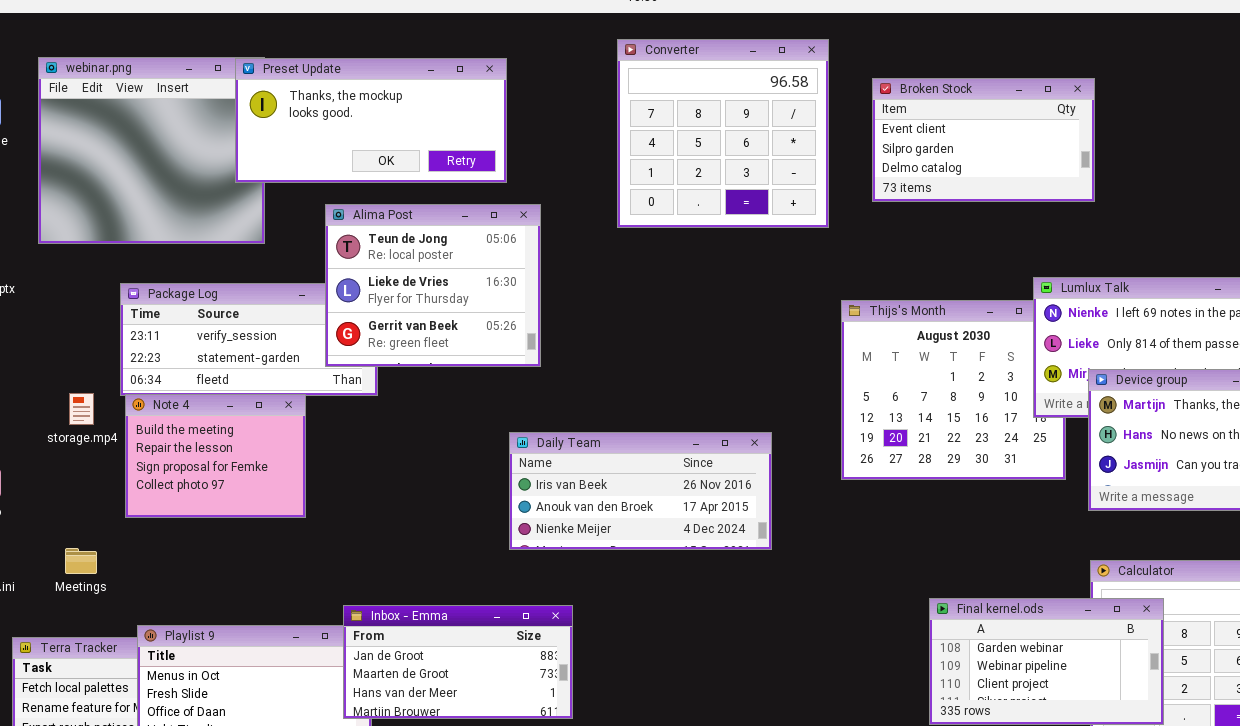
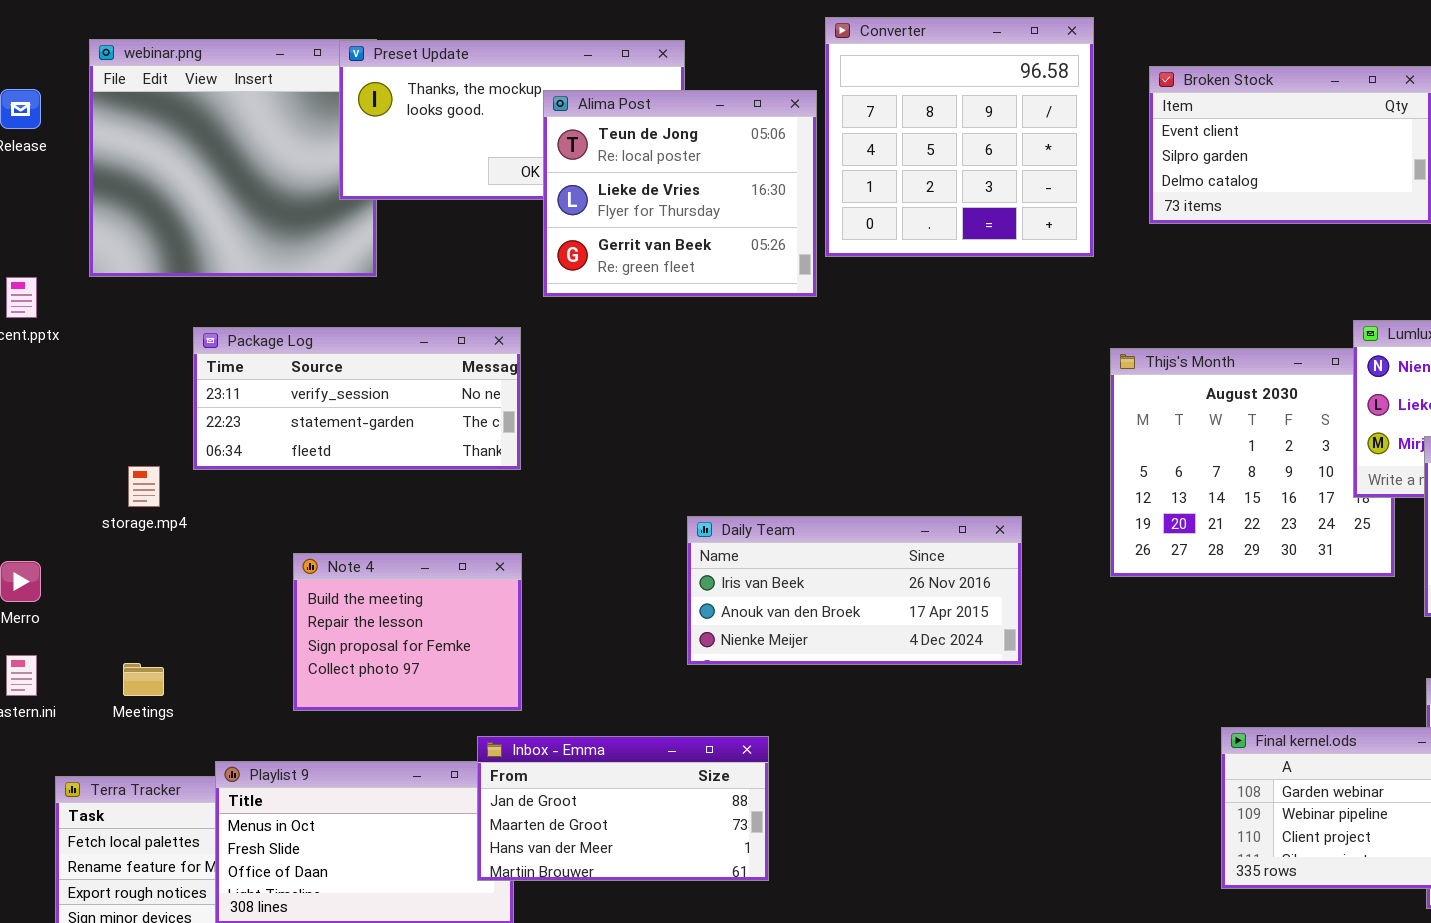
Alima Post: [325,204,541,367] -> [543,90,817,297], moved
Note 4: [125,394,306,518] -> [293,553,522,711], moved

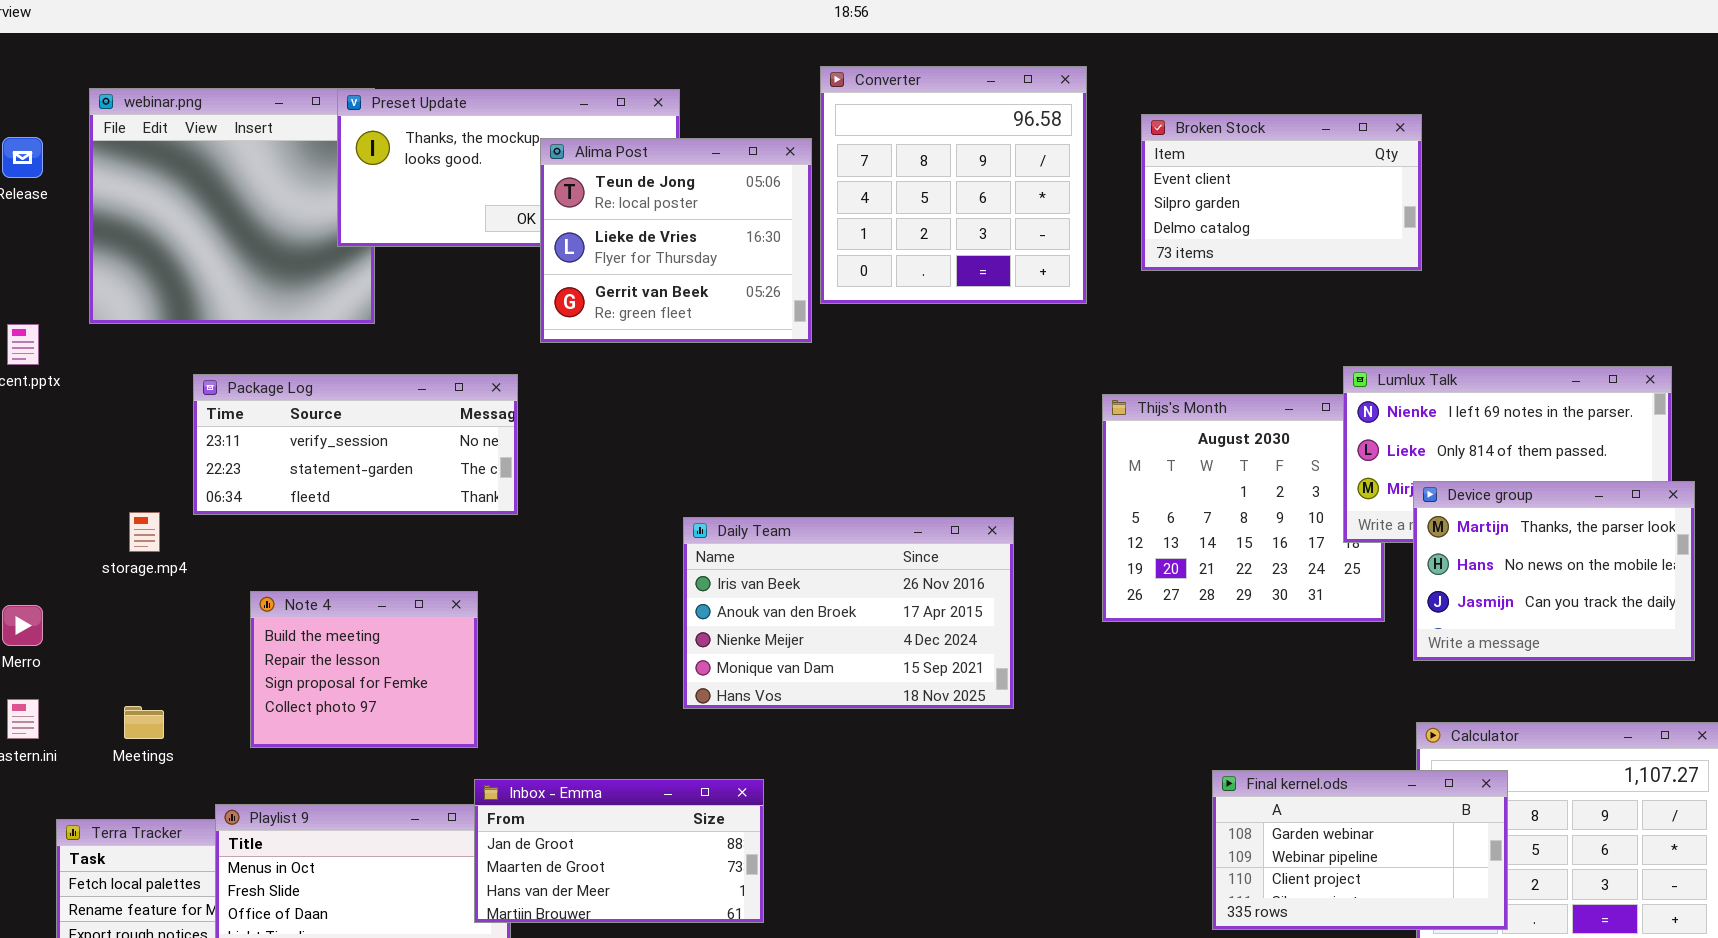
Daily Team: [687,516,1022,665] -> [683,517,1014,709], resized
Note 4: [293,553,522,711] -> [250,591,478,748], moved

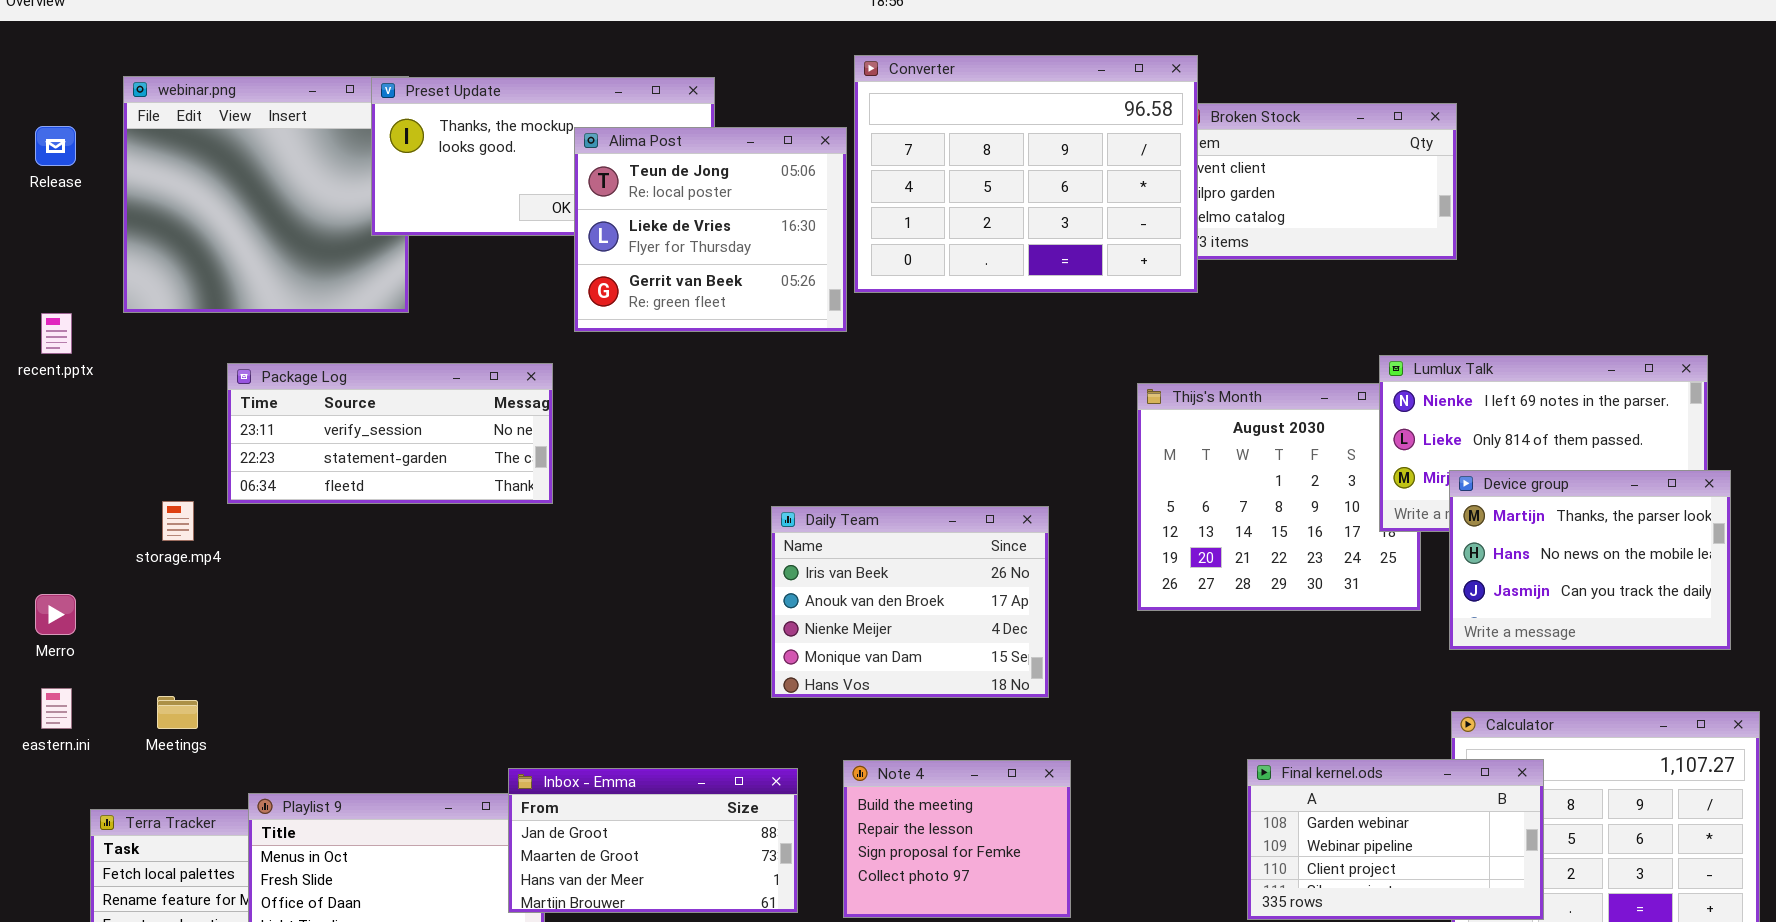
Converter: [820,66,1087,304] -> [854,55,1198,293], resized
Daily Team: [683,517,1014,709] -> [771,506,1049,698], resized
Note 4: [250,591,478,748] -> [843,760,1071,918], moved

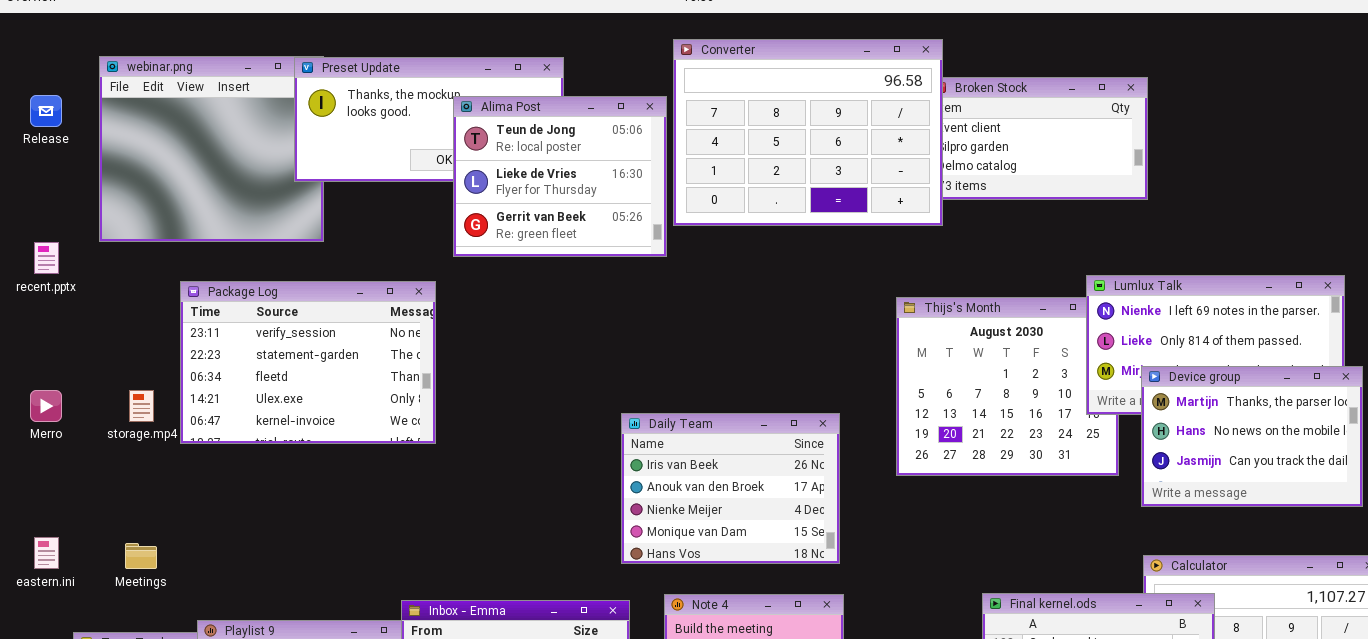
Package Log: [227,363,553,504] -> [180,281,436,444], resized
Daily Team: [771,506,1049,698] -> [621,413,840,564], moved
Merro: [35,594,76,635] -> [30,390,62,422], moved

